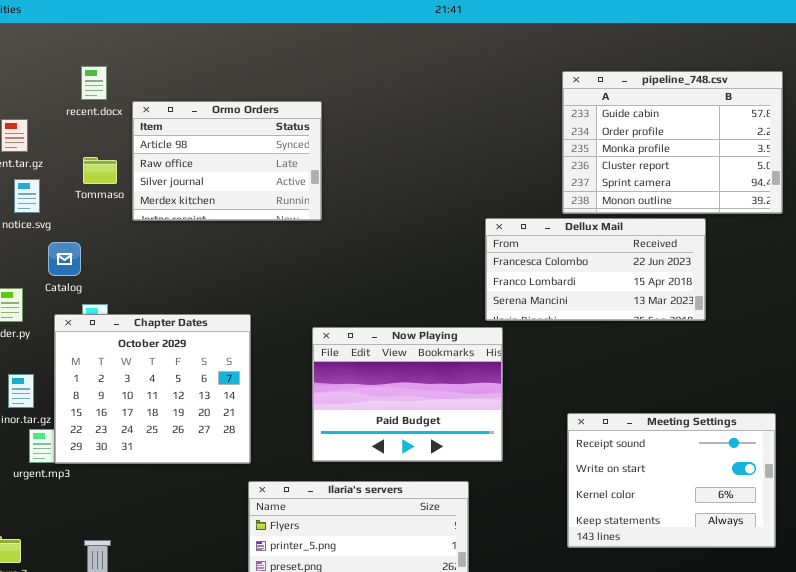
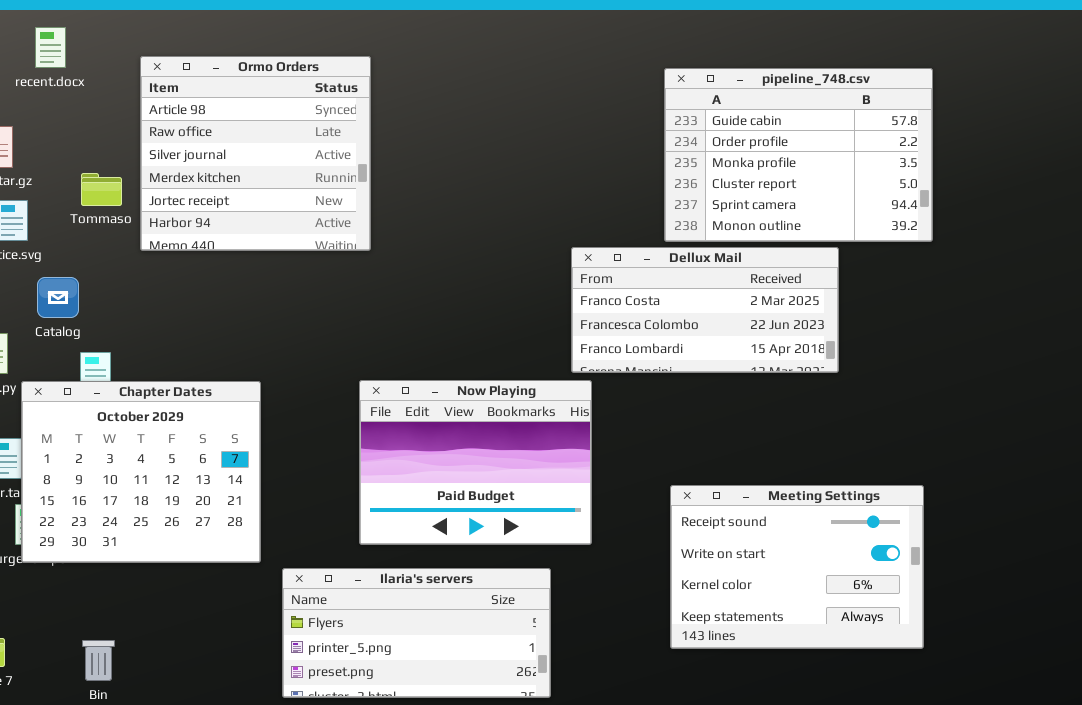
recent.docx: [81,66,107,100] -> [35,27,66,68], moved
Ormo Orders: [132,101,322,221] -> [140,56,371,251], resized
Dellux Mail: [485,218,706,321] -> [571,247,839,373], scrolled up 1 row
Chapter Dates: [54,314,251,464] -> [21,381,261,563], moved

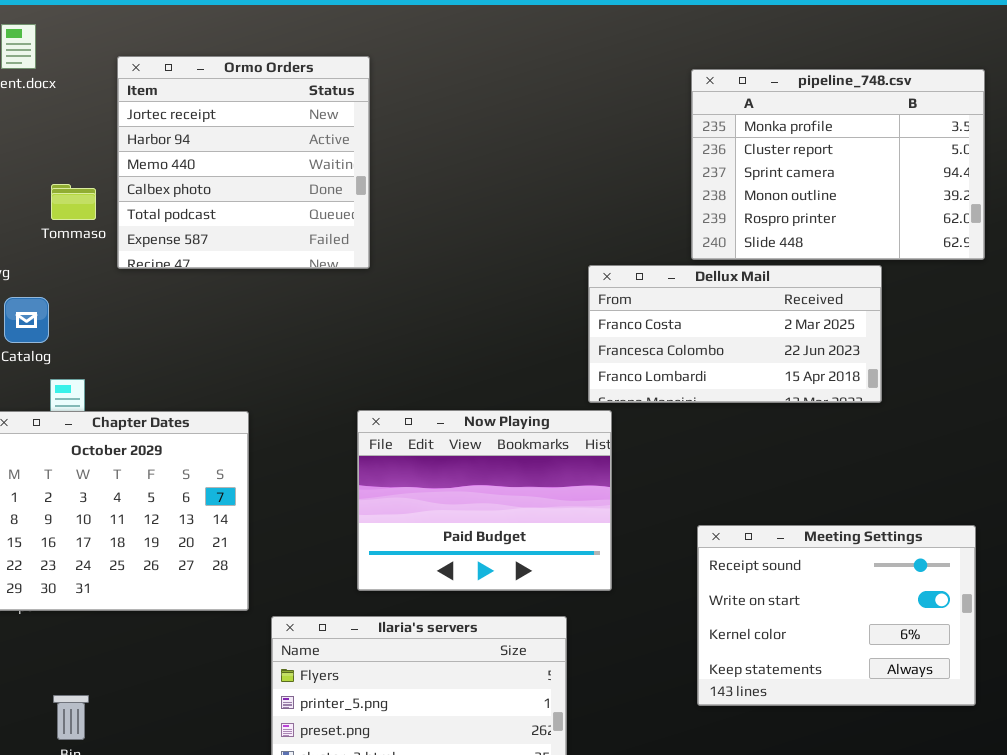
Ormo Orders: [140,56,371,251] -> [117,56,370,269], scrolled down 4 rows
pipeline_748.csv: [664,68,933,242] -> [691,69,985,260], scrolled down 2 rows

